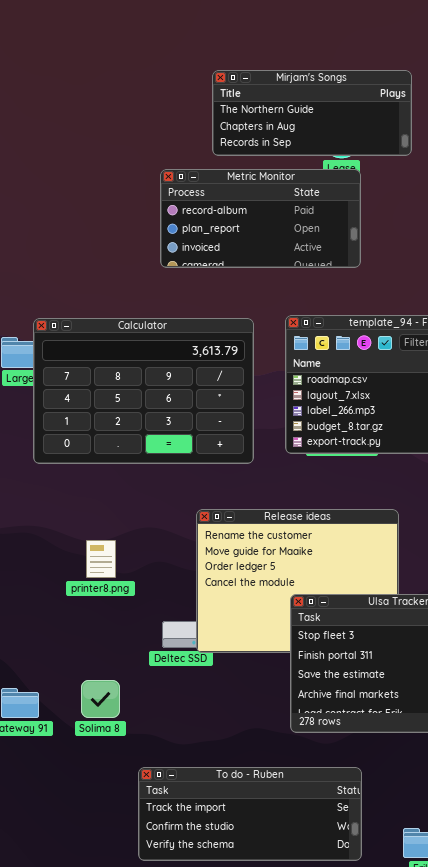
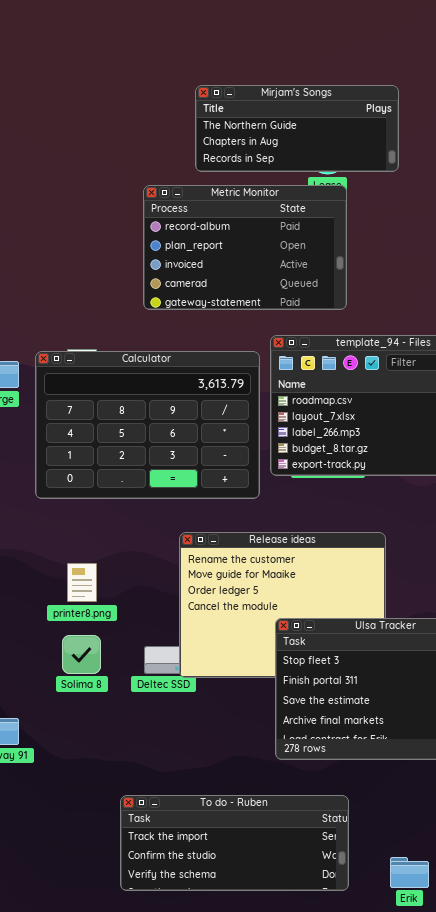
Metric Monitor: [160,169,361,268] -> [143,185,347,310], resized
Calculator: [33,318,254,464] -> [35,351,260,499], moved
Solima 8: [81,680,120,718] -> [62,635,101,674], moved

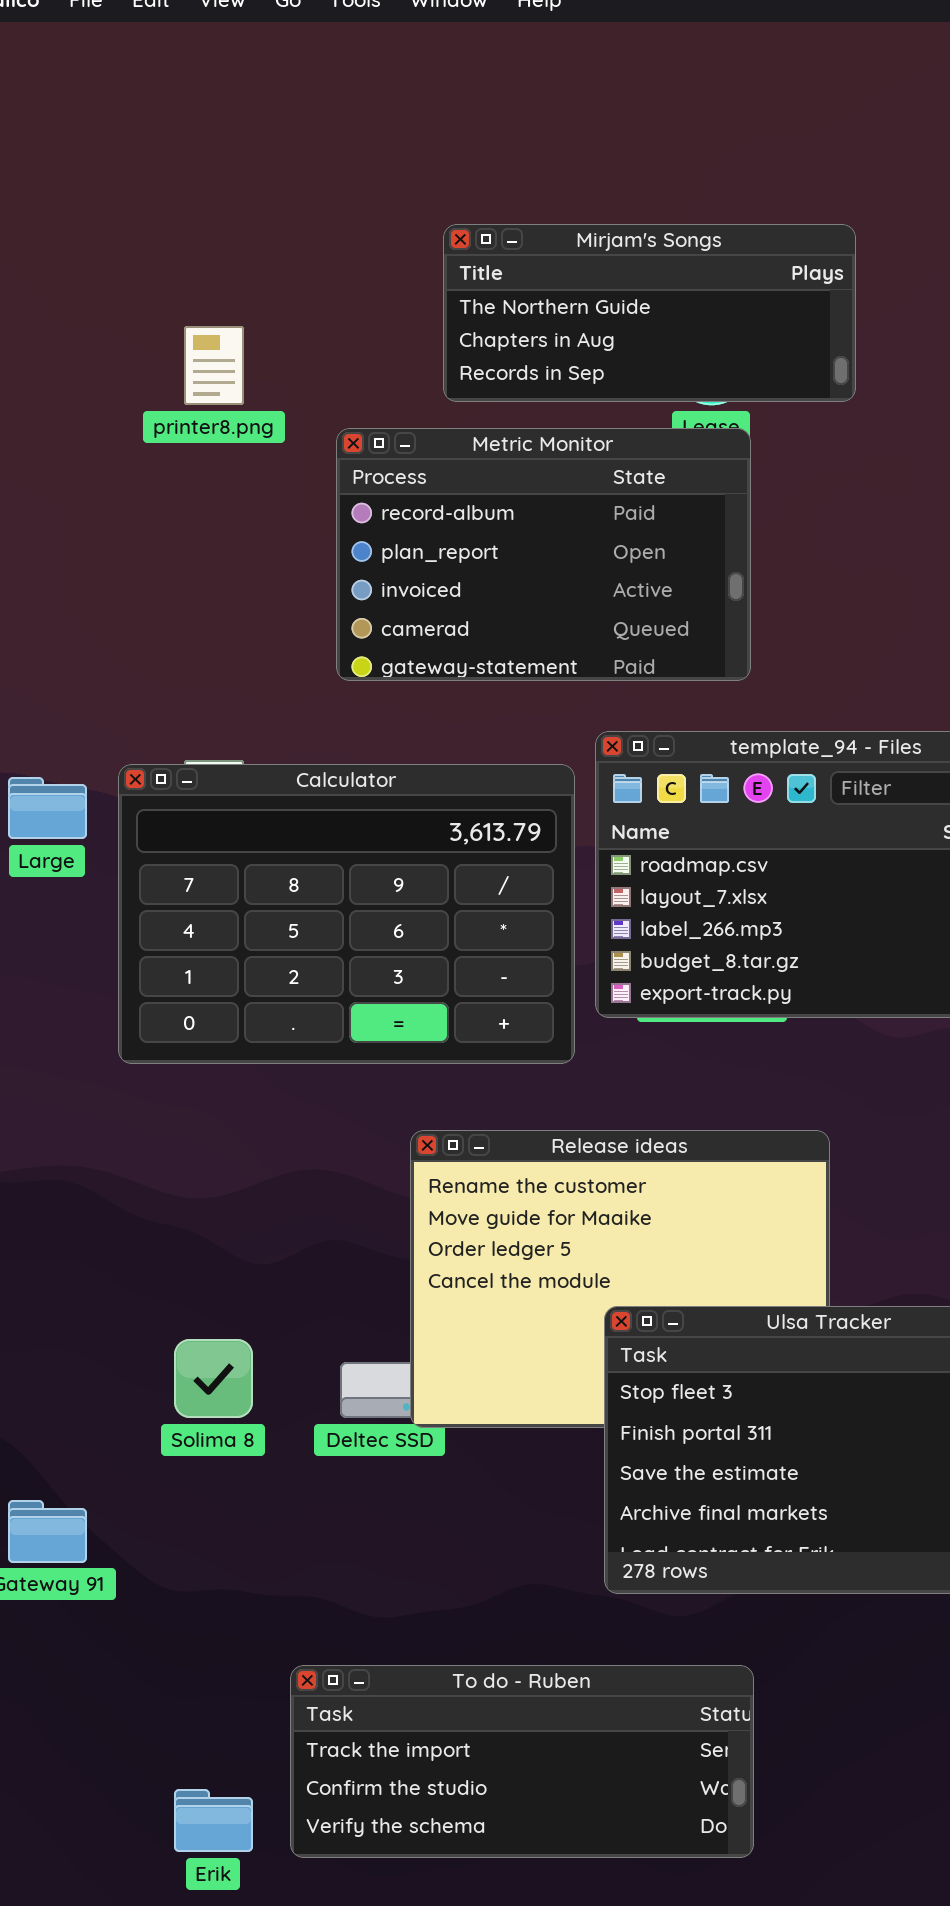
printer8.png: [67,563,97,602] -> [184,326,244,405], moved
Erik: [390,857,429,888] -> [174,1789,253,1852], moved

